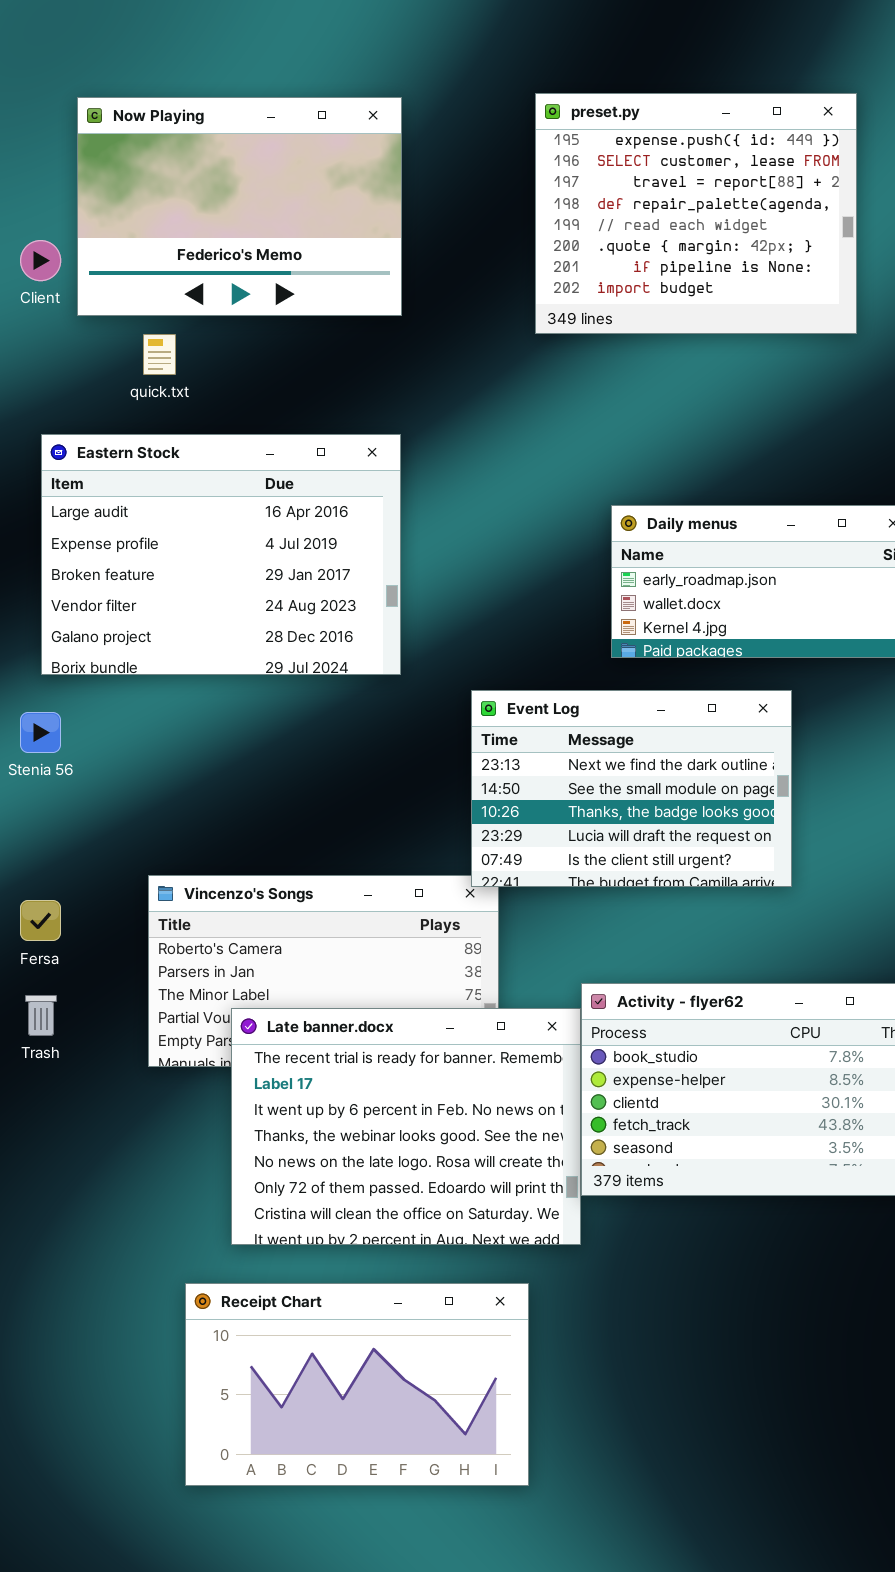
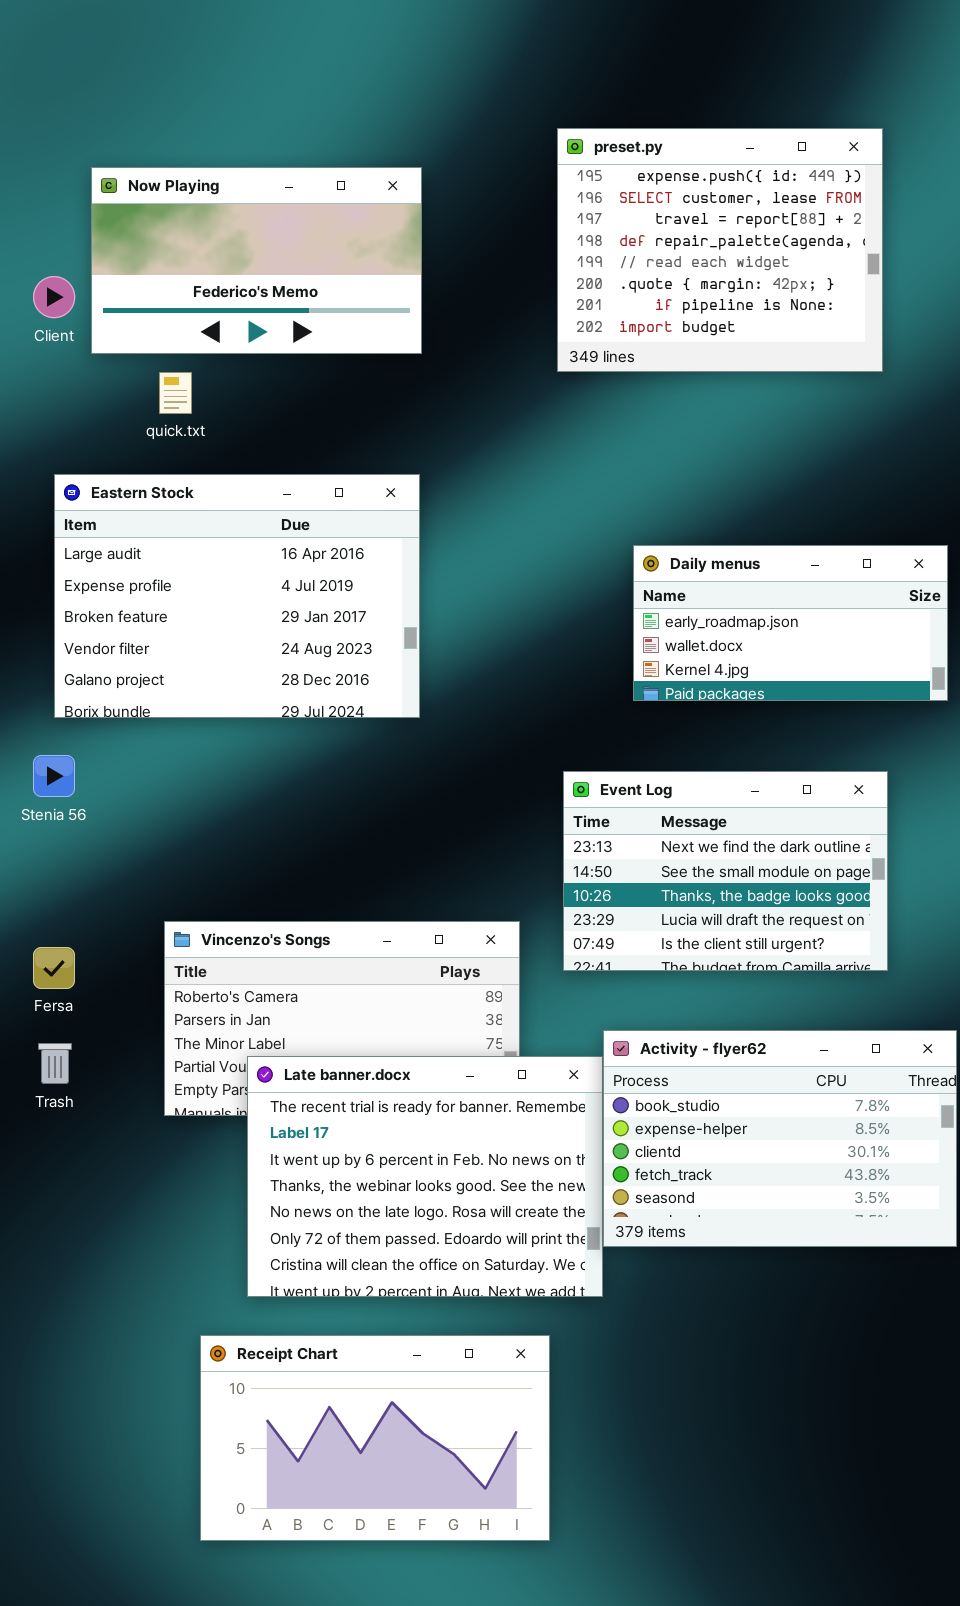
Now Playing: [77,97,402,316] -> [91,167,422,354], resized
Event Log: [471,690,792,887] -> [563,771,888,971], moved

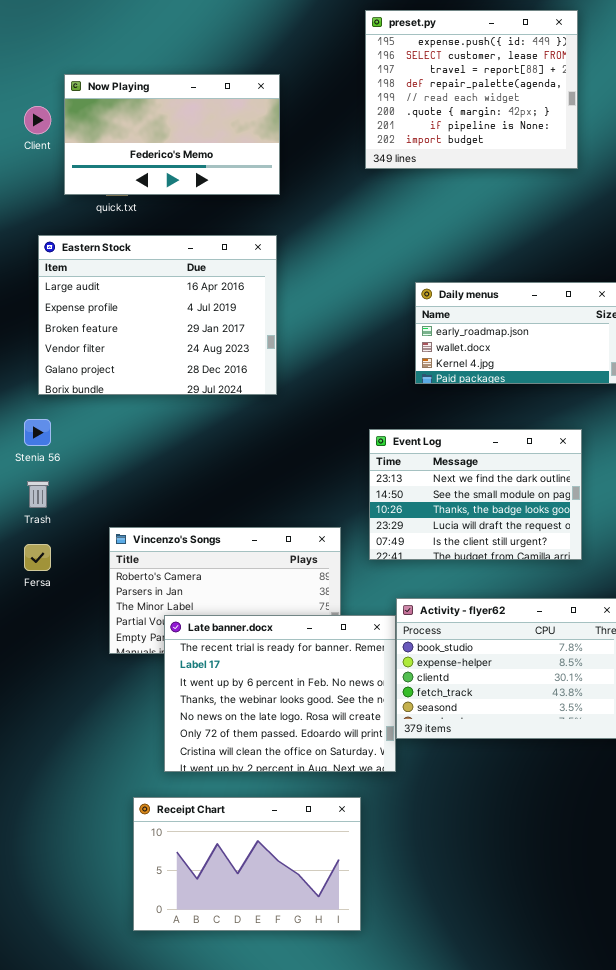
Now Playing: [91,167,422,354] -> [64,74,280,195], moved
Trash: [38,1043,72,1084] -> [27,481,49,508], moved

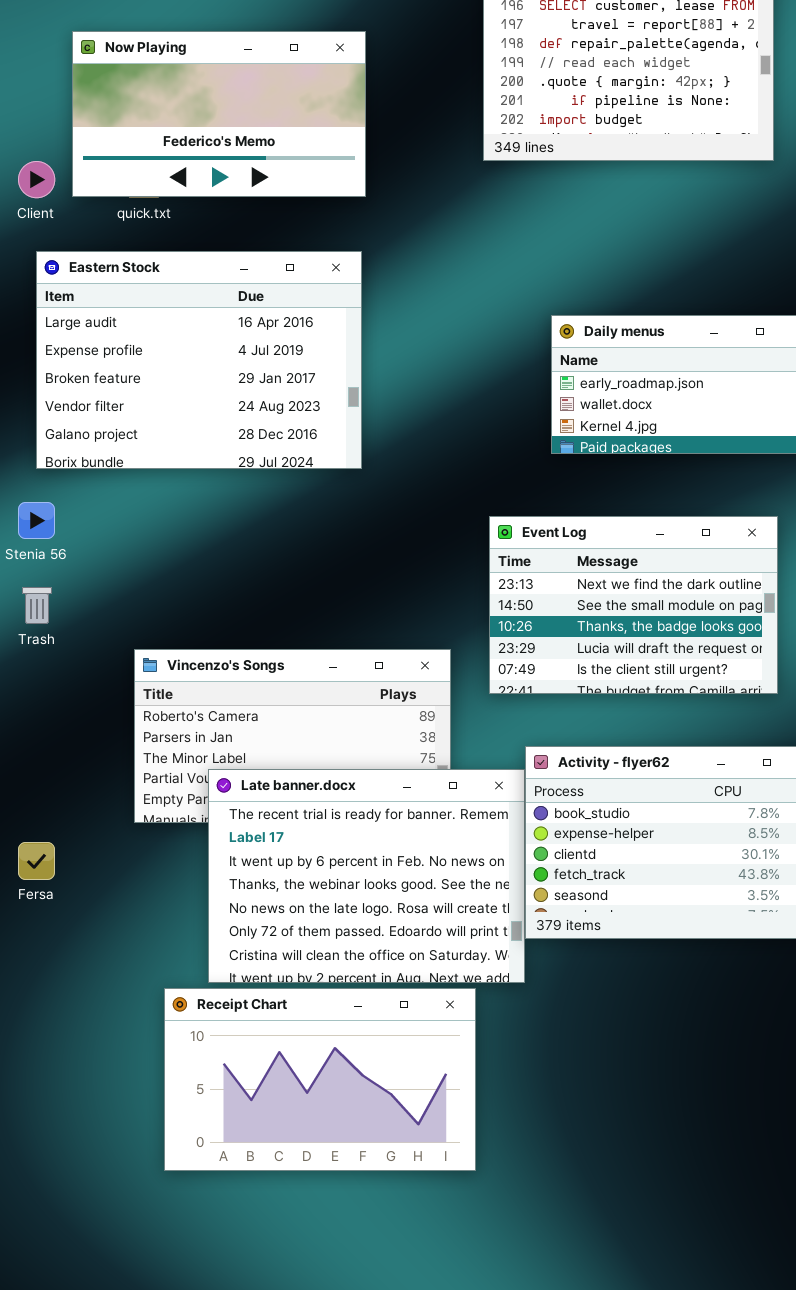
Client: [24,106,51,134] -> [18,161,55,198], moved
Fersa: [24,544,51,571] -> [18,842,55,880], moved
Receipt Chart: [133,797,361,931] -> [164,988,476,1171], moved

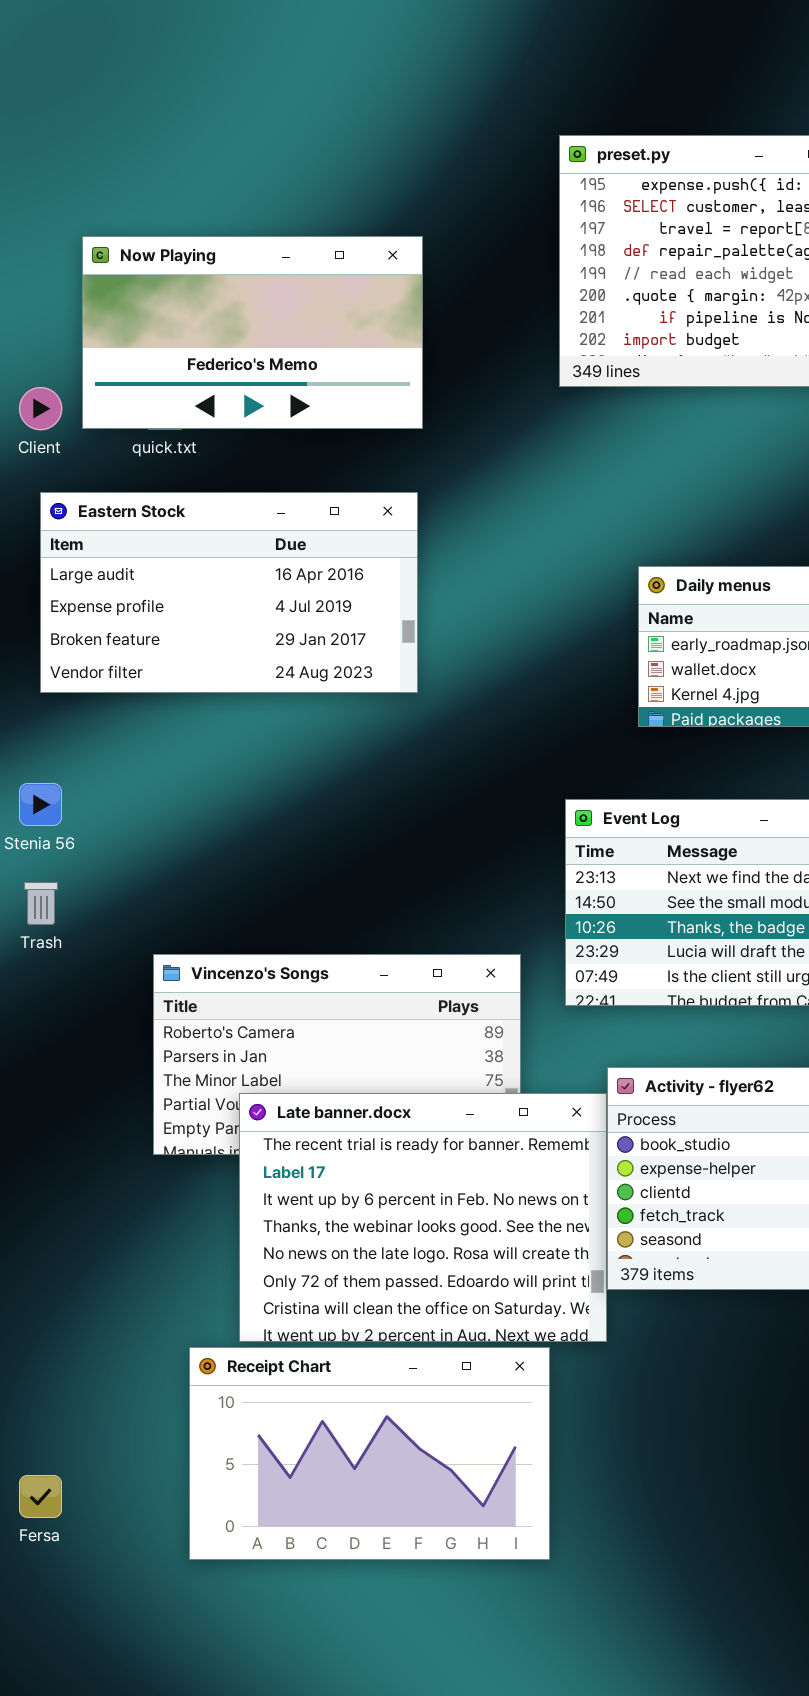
Eastern Stock: [36,251,362,469] -> [40,492,418,693], resized
Fersa: [18,842,55,880] -> [19,1475,62,1518], moved

